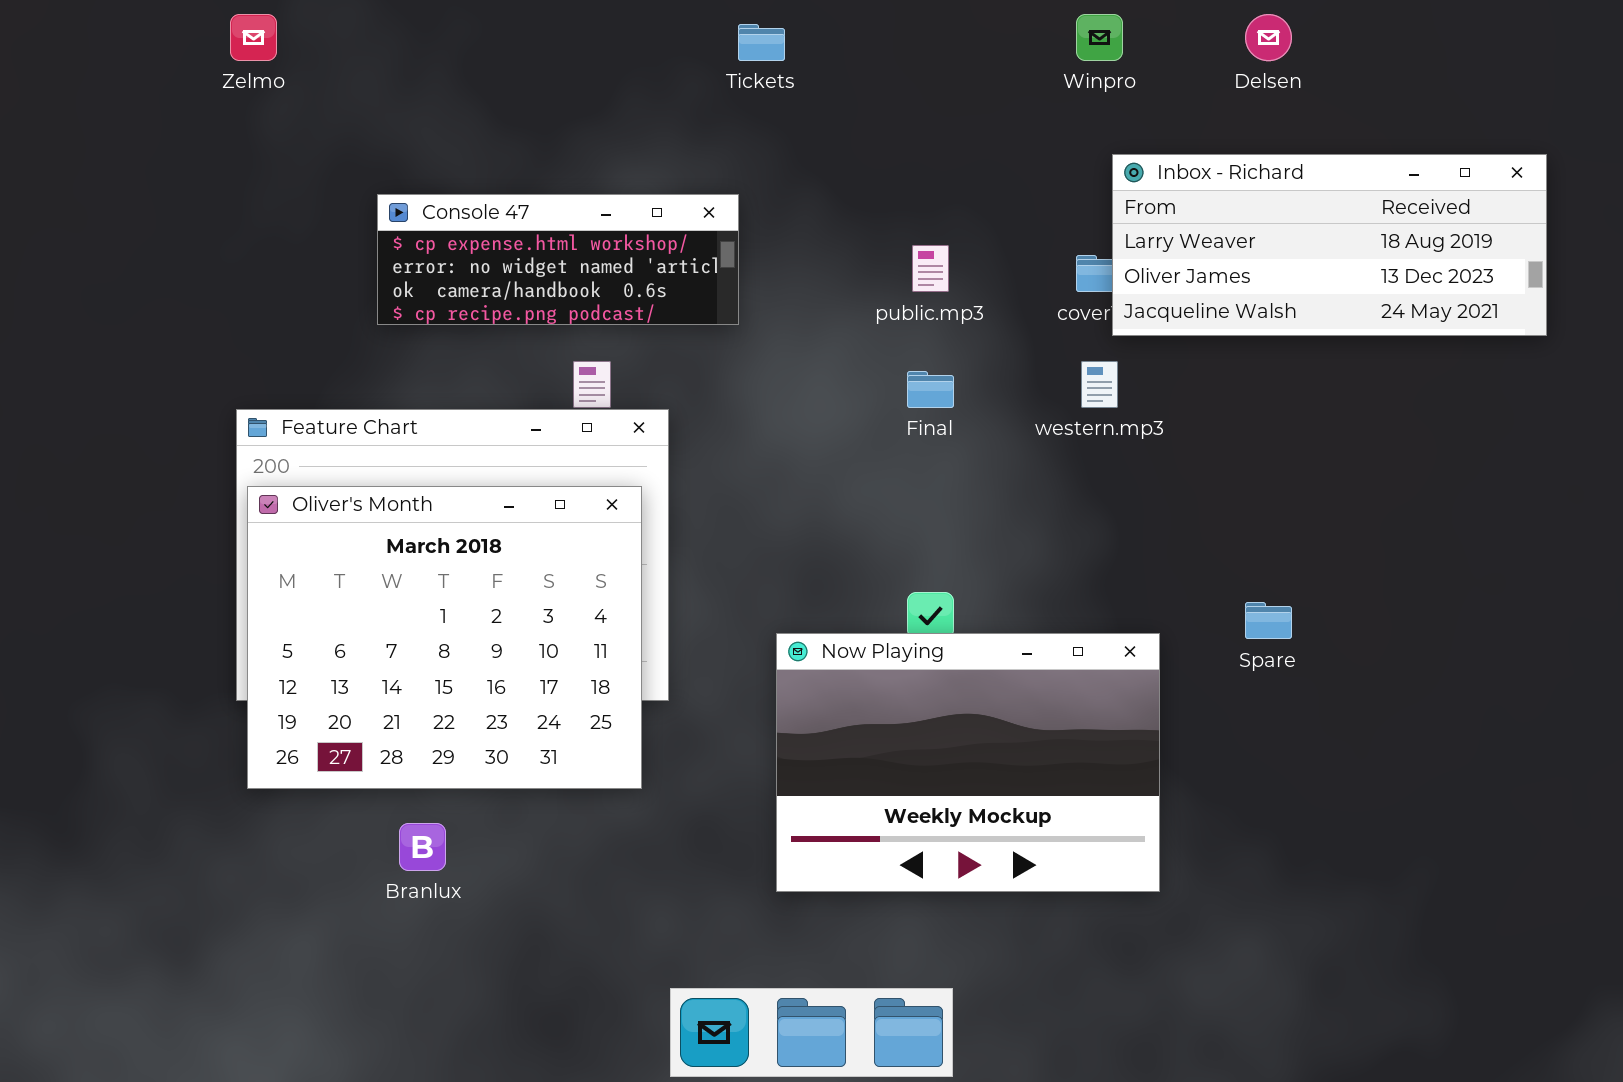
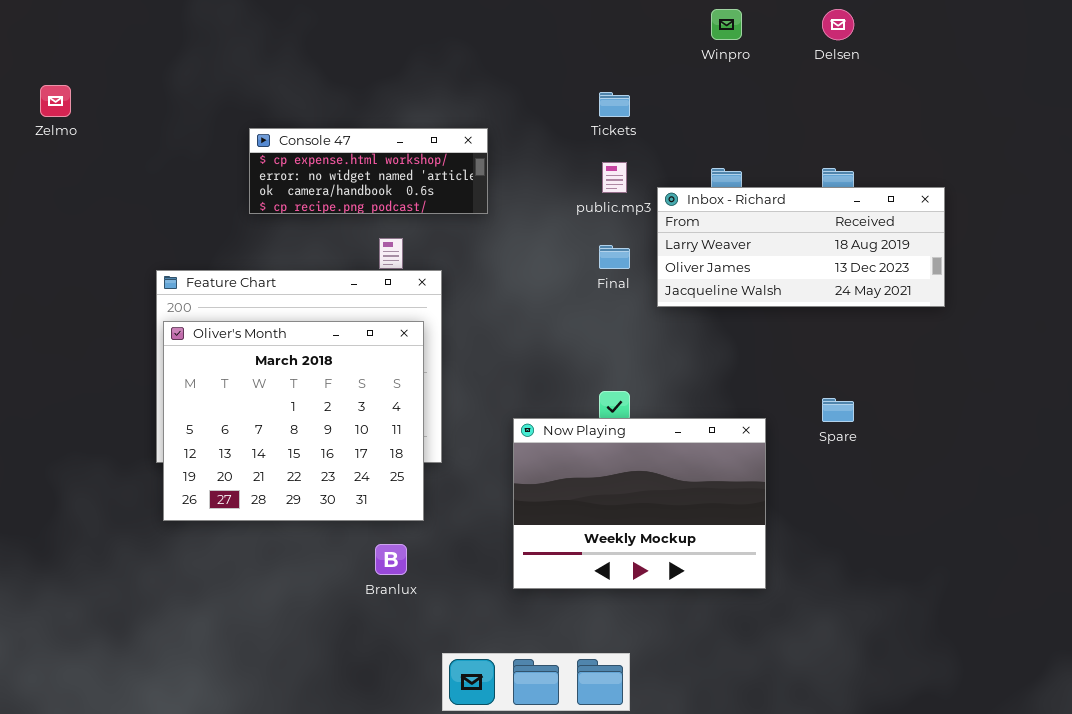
Zelmo: [230,14,277,61] -> [40,85,71,117], moved
Tickets: [738,24,785,61] -> [599,92,630,117], moved
Inbox - Richard: [1112,154,1547,336] -> [657,187,945,307], moved
Branlux: [399,823,446,871] -> [375,544,407,575], moved

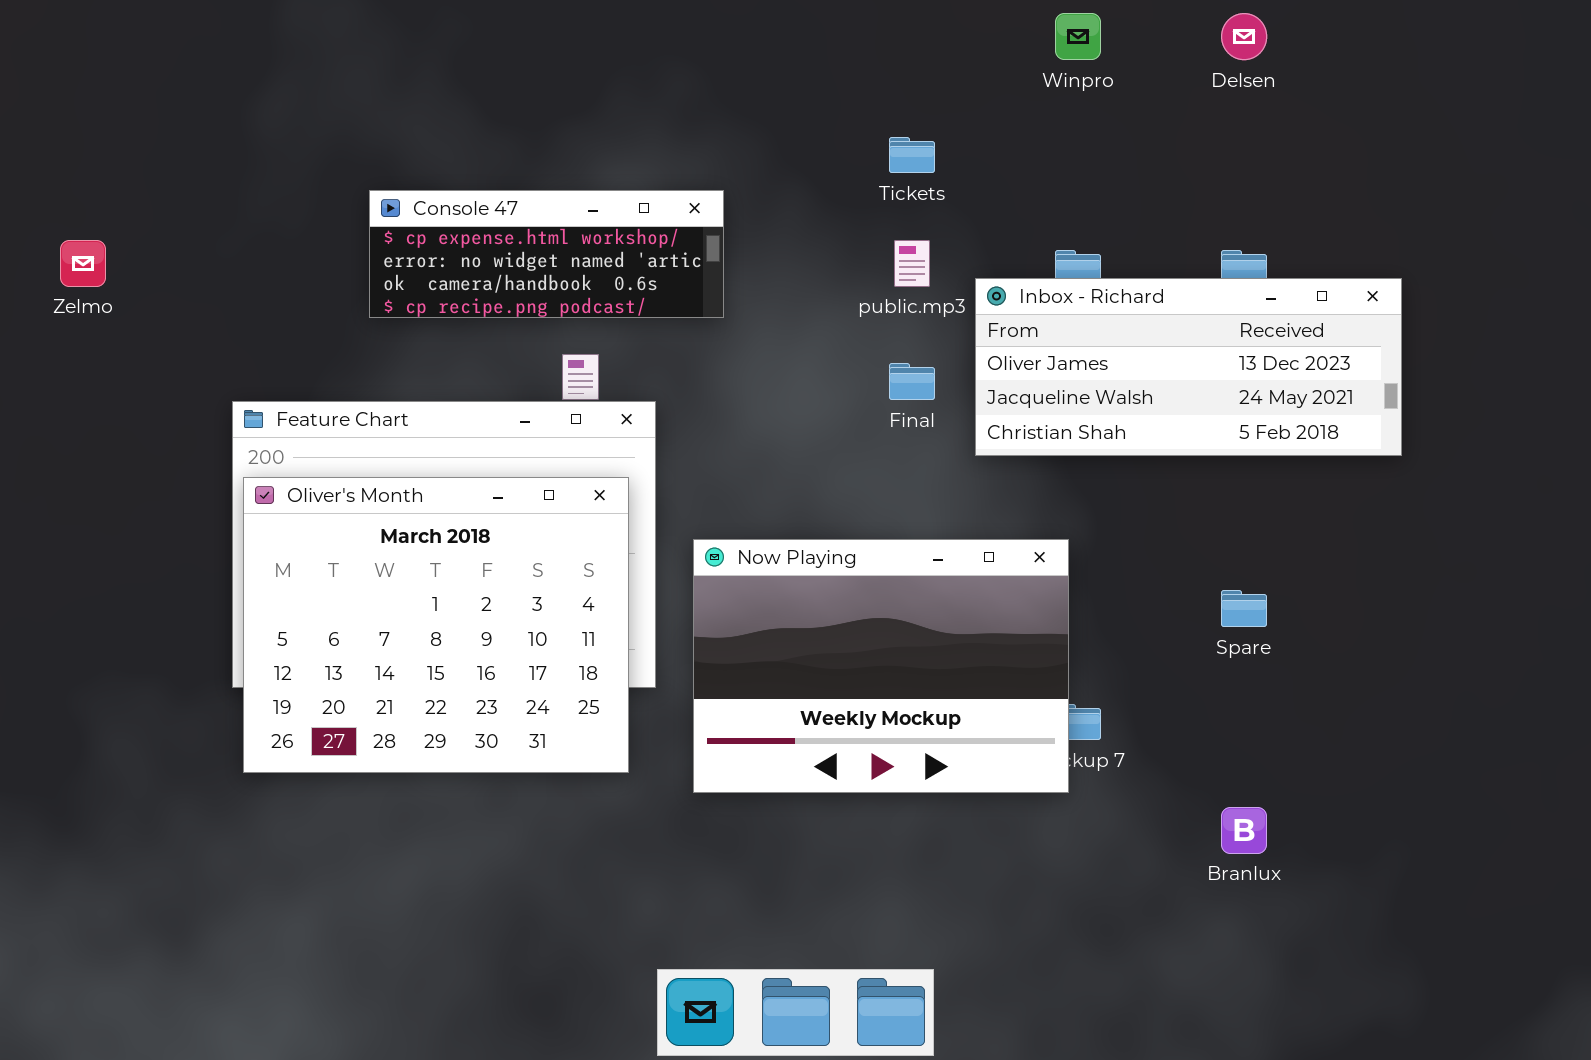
Zelmo: [40,85,71,117] -> [60,240,106,287], moved
Inbox - Richard: [657,187,945,307] -> [975,278,1402,456], scrolled down 1 row
Now Playing: [513,418,766,589] -> [693,539,1069,793], moved
Branlux: [375,544,407,575] -> [1221,807,1267,854], moved

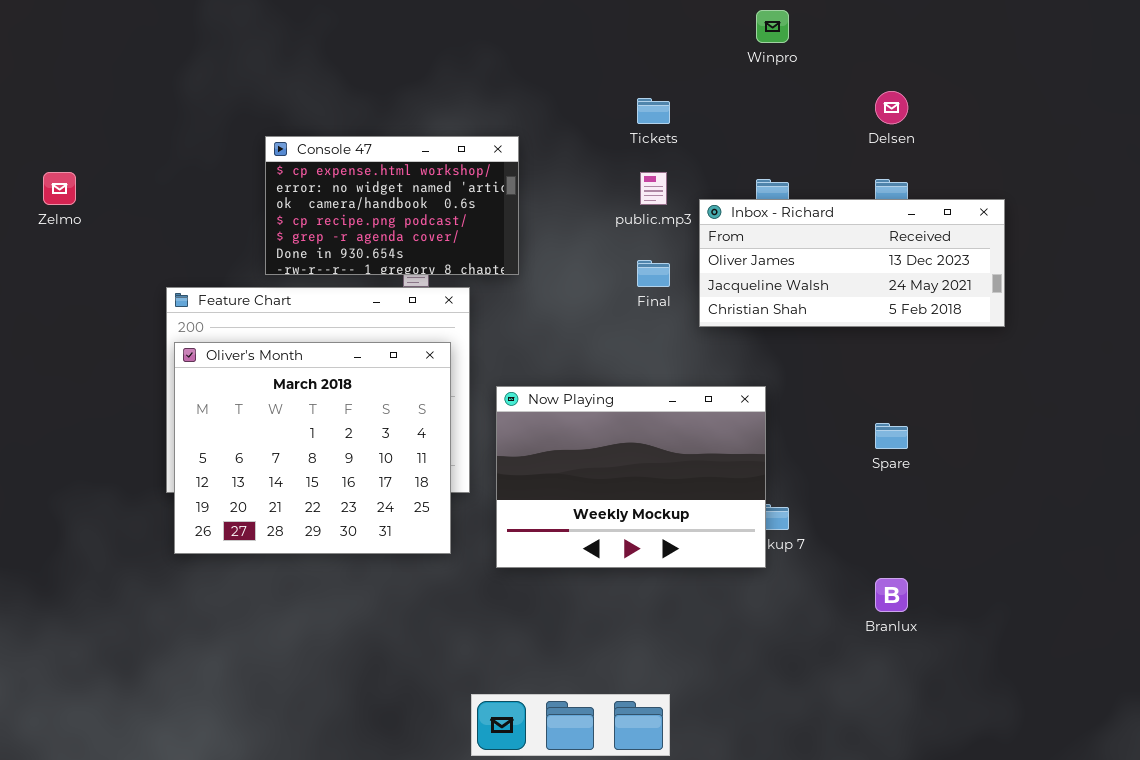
Delsen: [1221,13,1267,60] -> [875,91,908,124], moved
Console 47: [369,190,724,318] -> [265,136,519,275], resized

